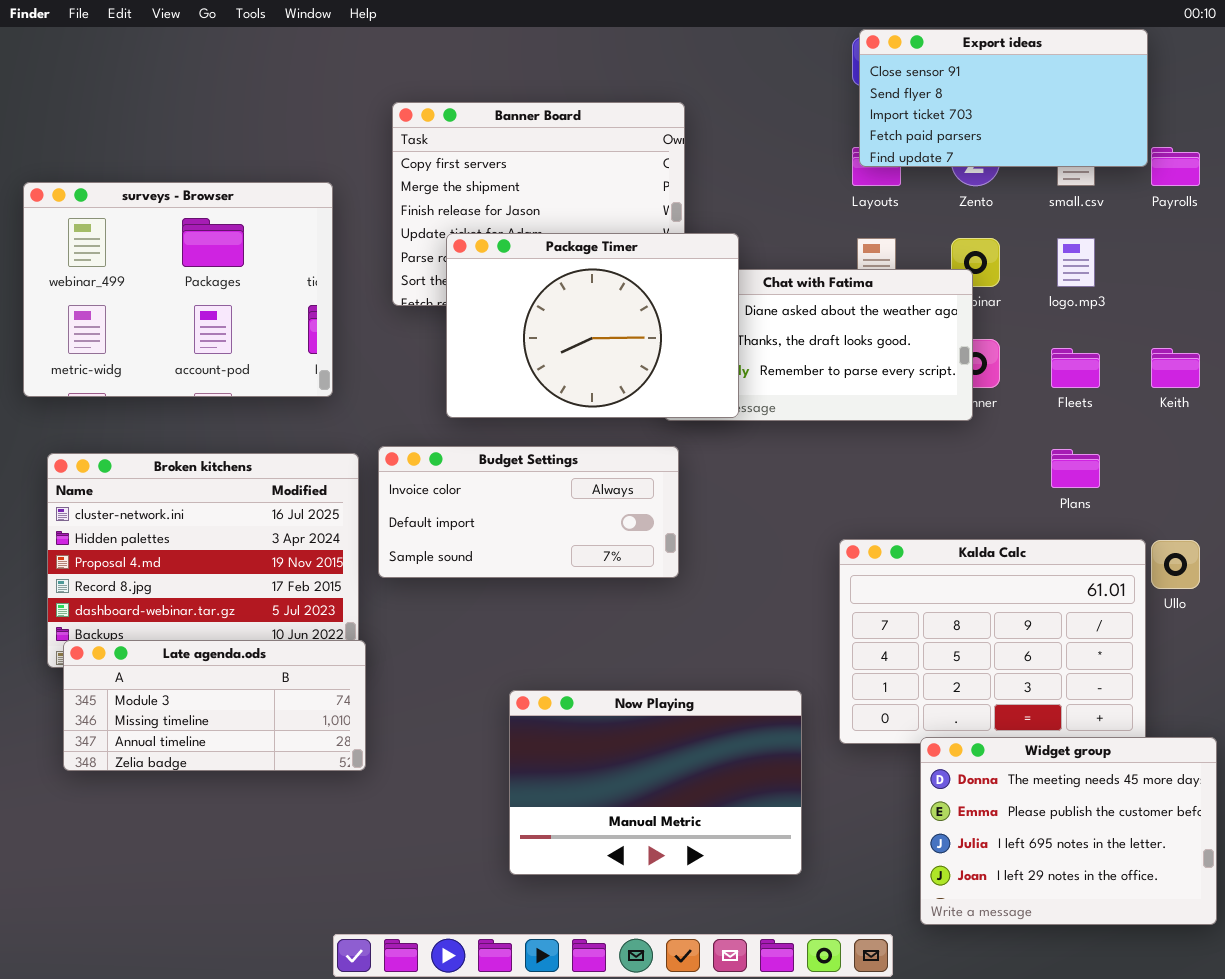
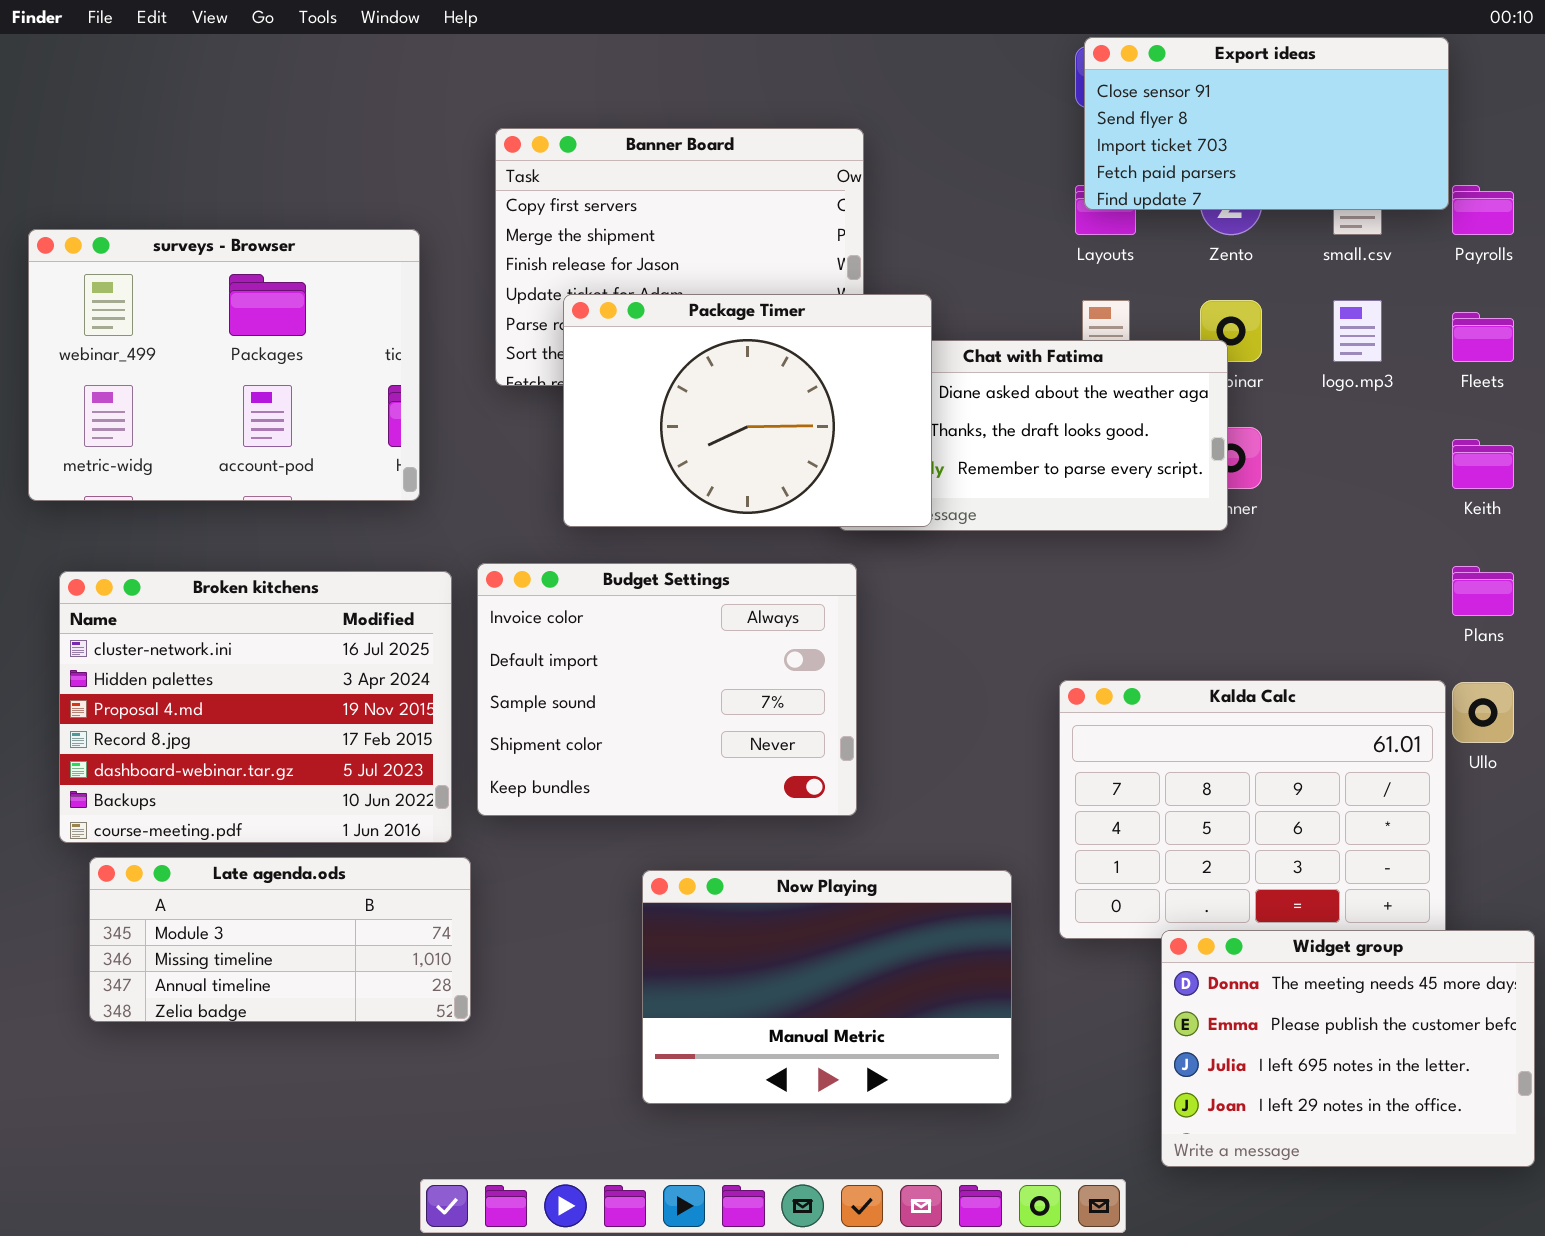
Fleets: [1051,348,1100,388] -> [1452,312,1514,362], moved
Budget Settings: [378,446,679,578] -> [477,563,857,816], resized
Plans: [1051,449,1100,488] -> [1452,566,1514,616], moved
Late agenda.ods: [63,640,366,771] -> [89,857,471,1022], moved

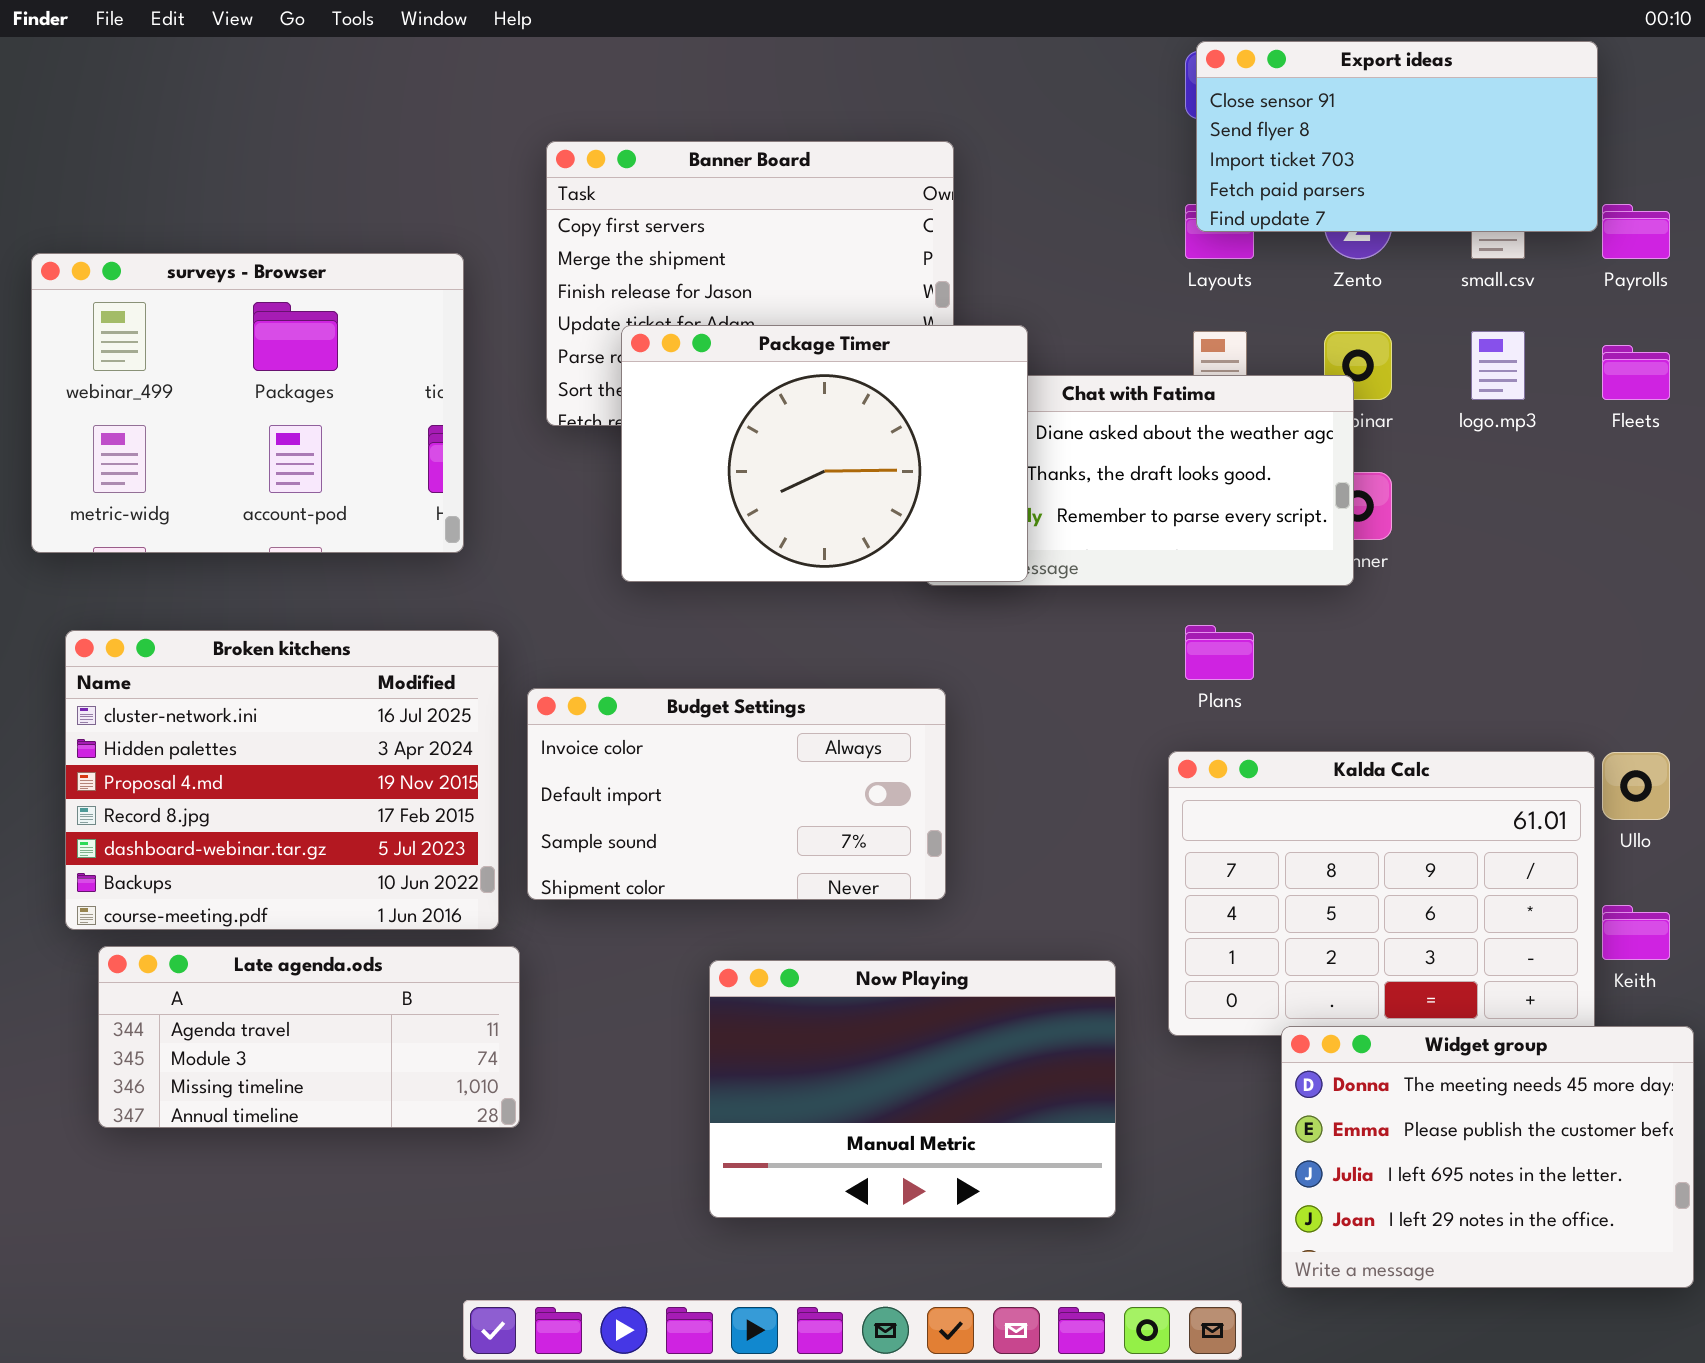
Keith: [1452,439,1514,489] -> [1602,905,1670,960], moved
Budget Settings: [477,563,857,816] -> [527,688,946,900], resized
Plans: [1452,566,1514,616] -> [1185,625,1254,680], moved
Late agenda.ods: [89,857,471,1022] -> [98,946,520,1128], scrolled up 1 row

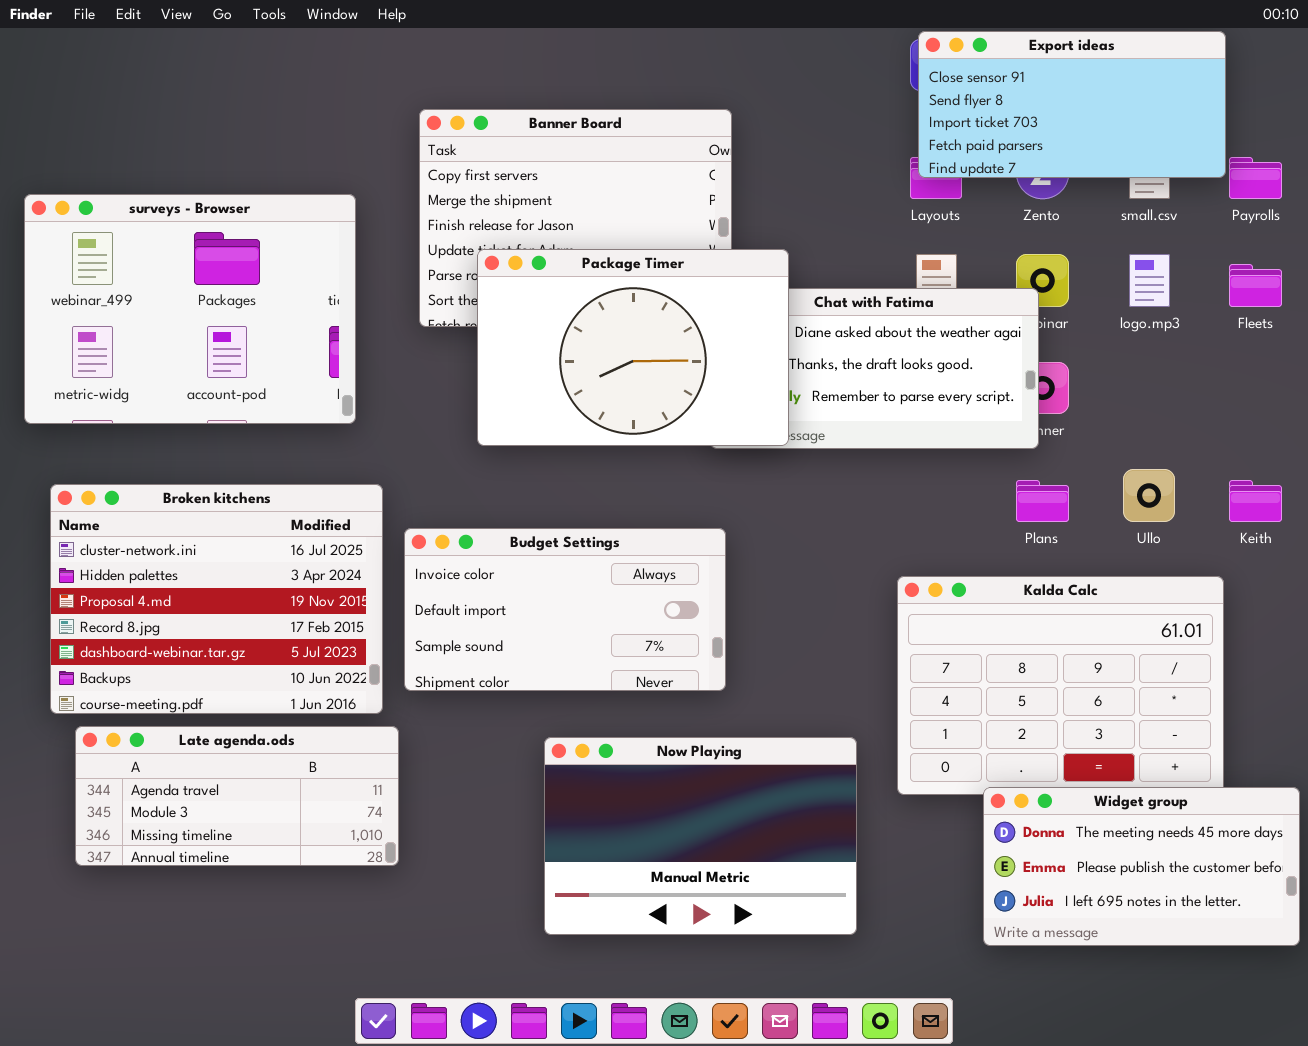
Plans: [1185,625,1254,680] -> [1016,480,1069,522], moved
Ullo: [1602,752,1670,820] -> [1123,469,1175,522], moved
Keith: [1602,905,1670,960] -> [1229,480,1282,522], moved
Widget group: [1281,1026,1694,1288] -> [983,787,1300,946], resized

